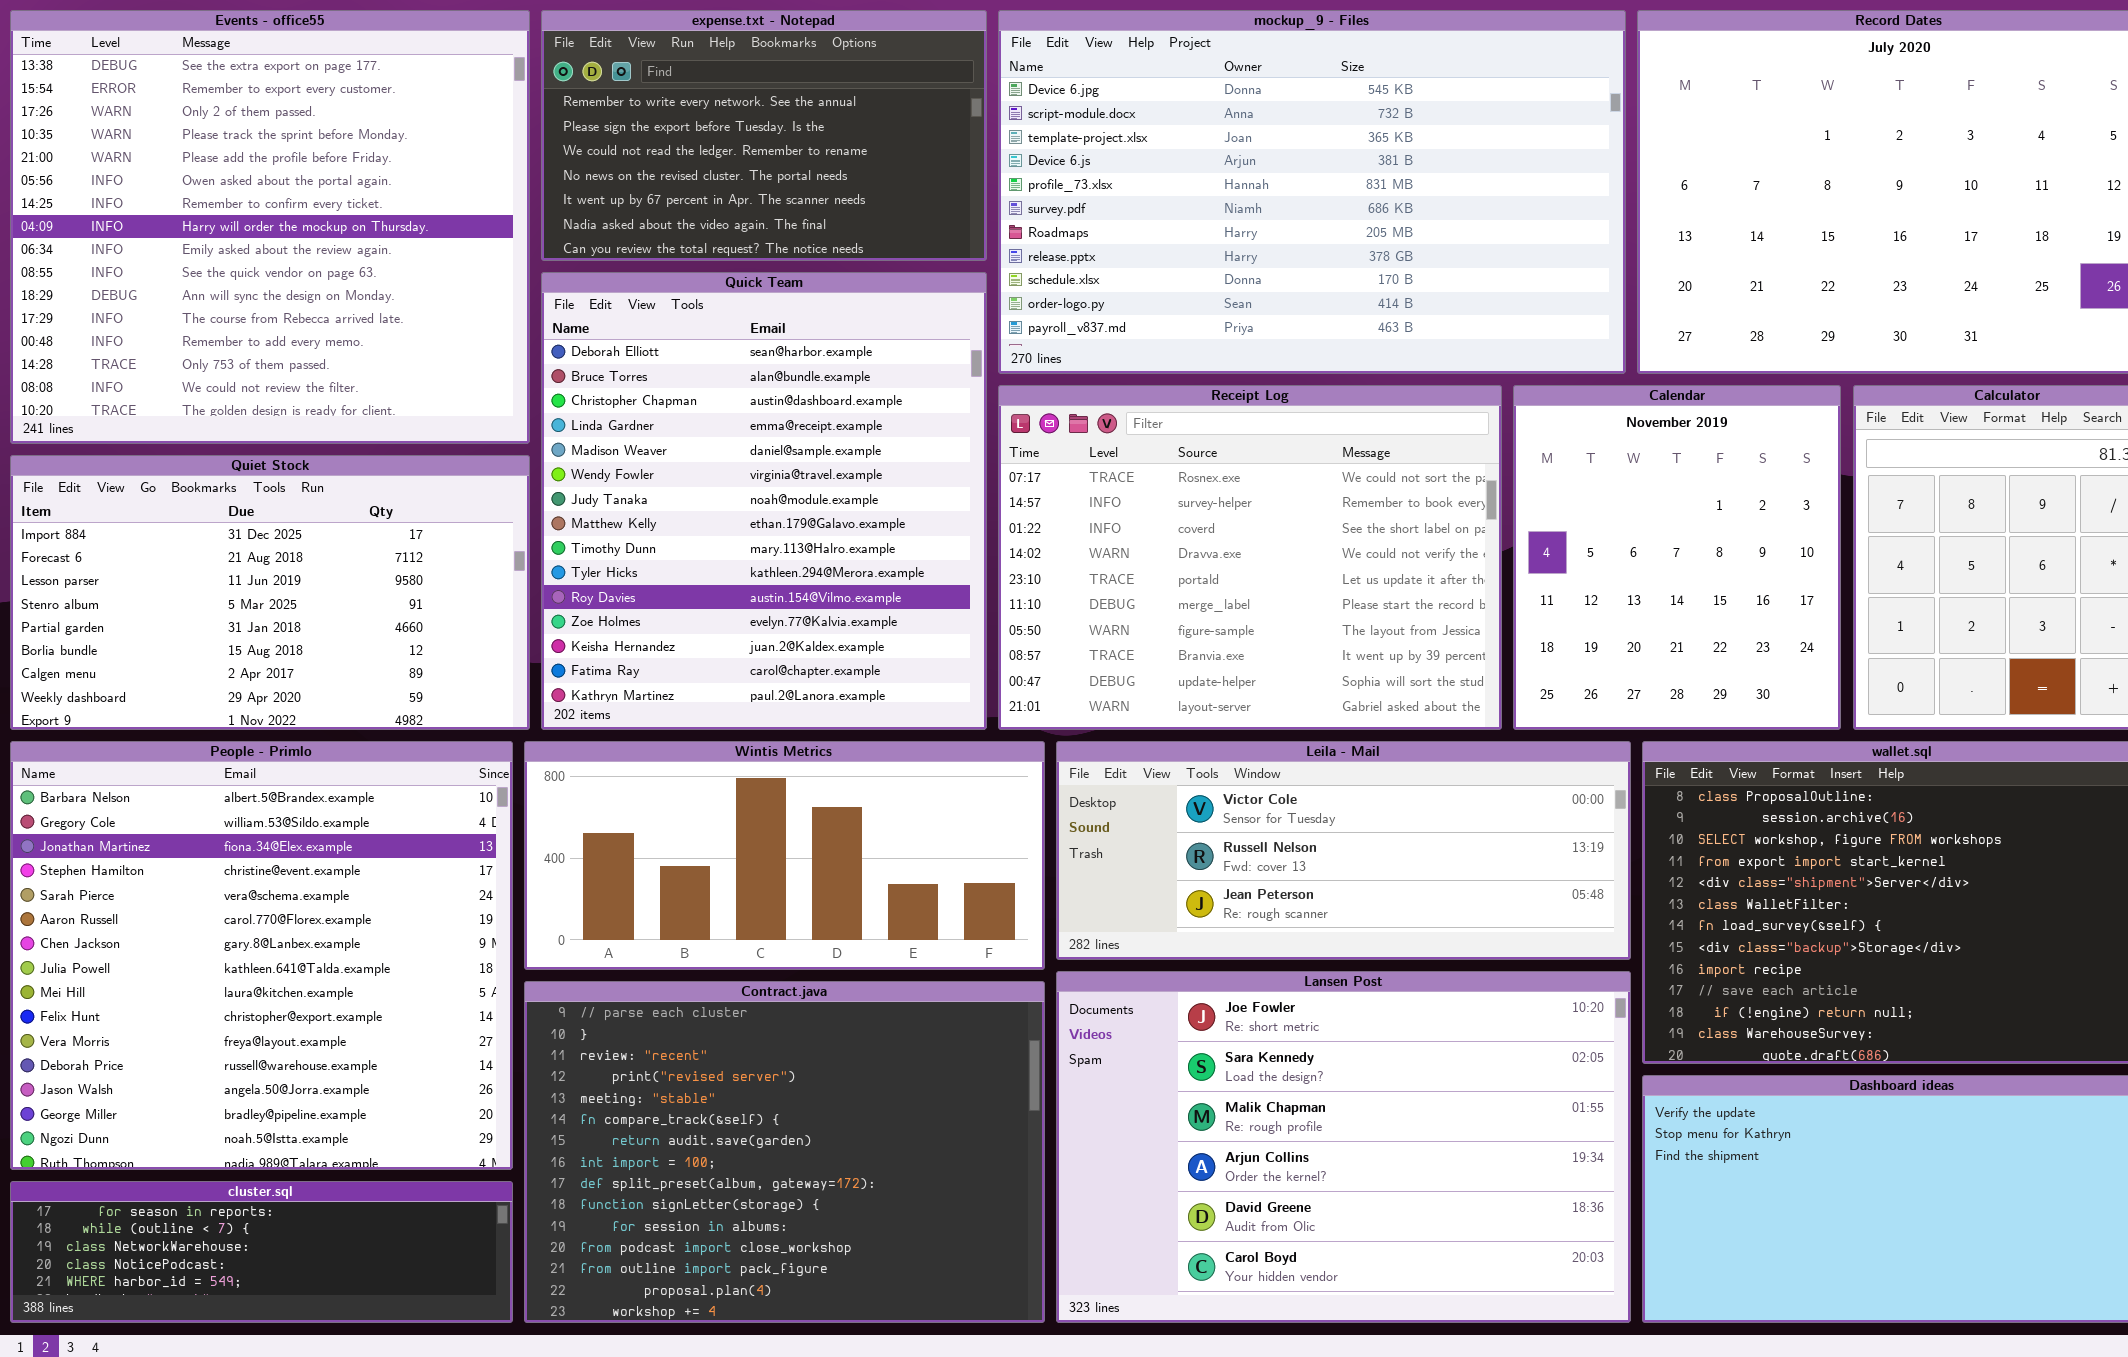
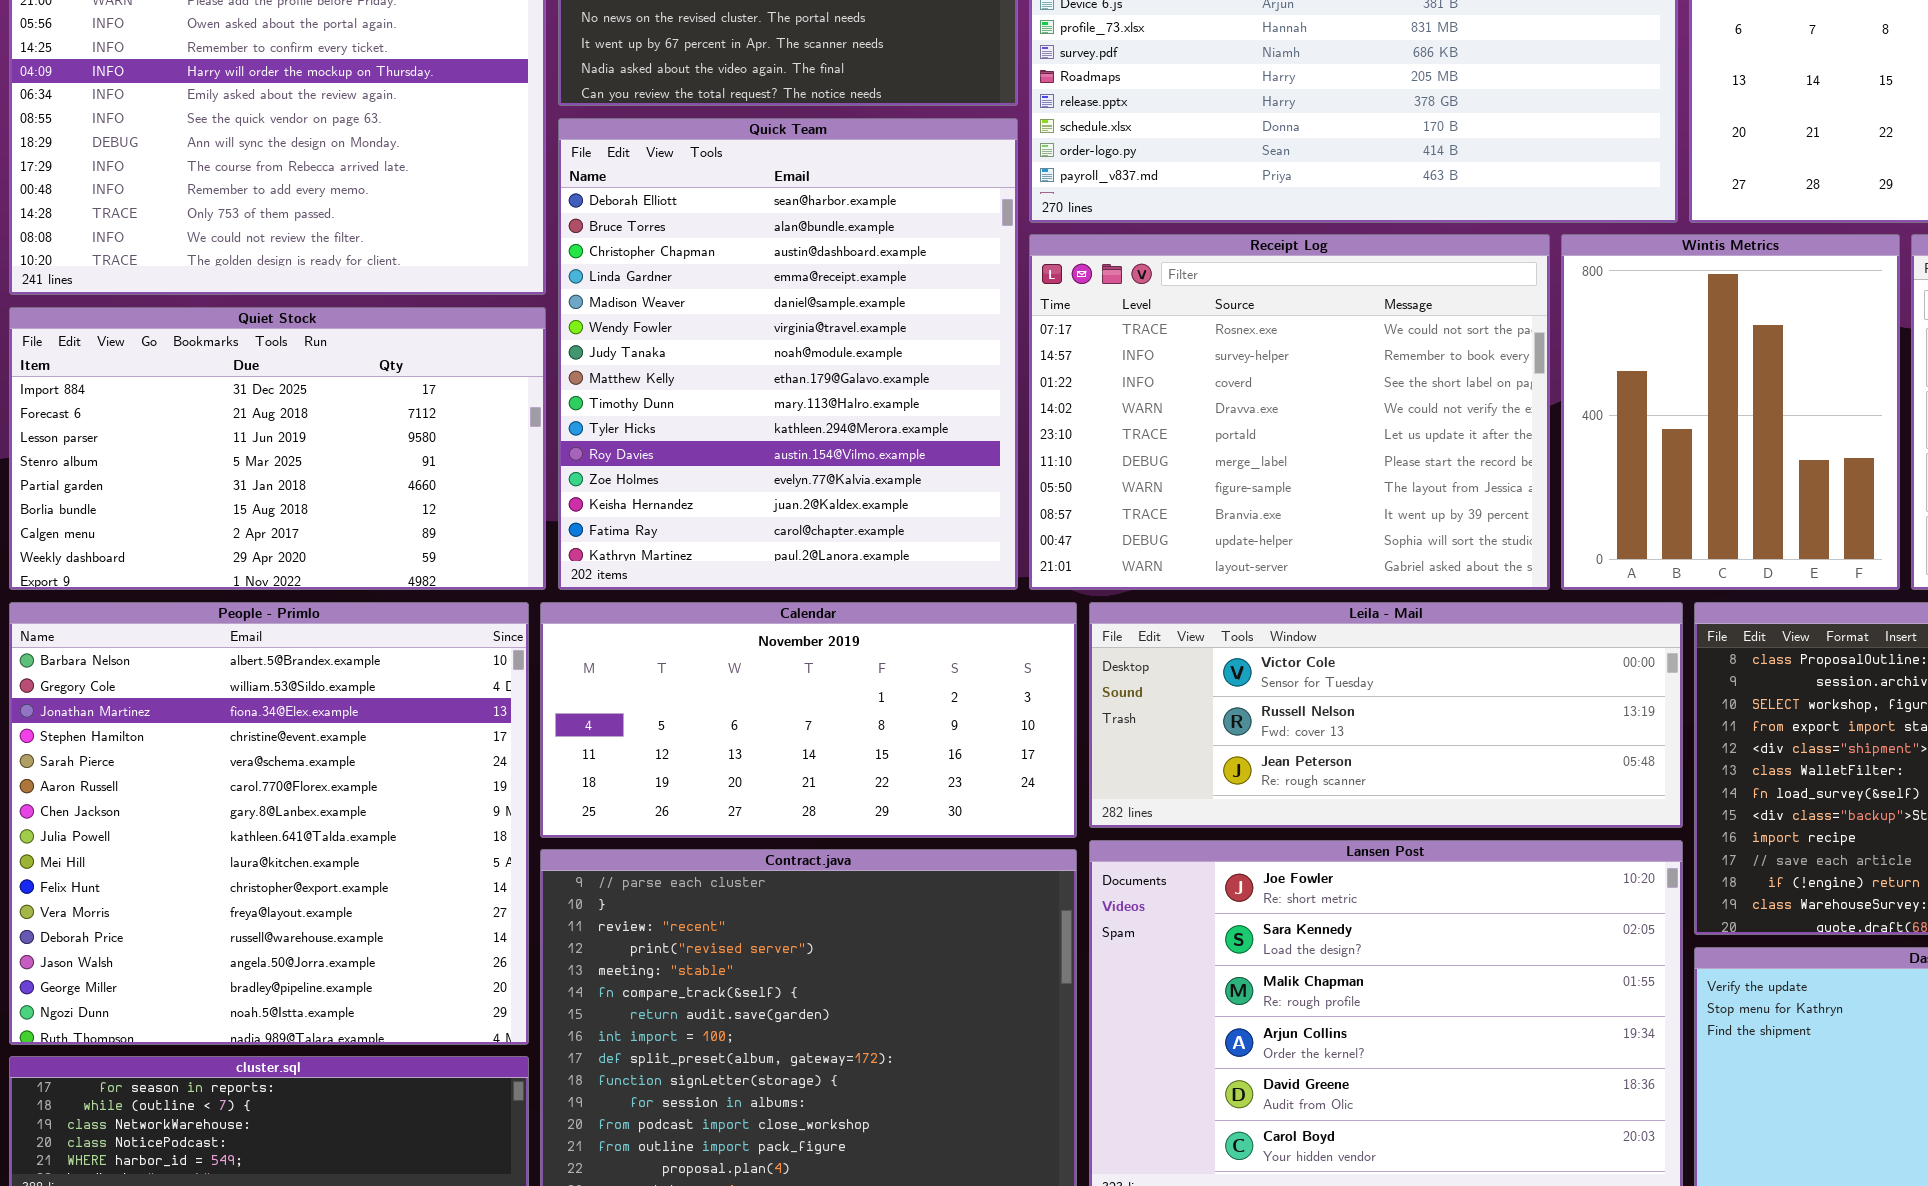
Calendar: [1513,385,1841,730] -> [540,602,1077,838], moved, resized
Wintis Metrics: [524,741,1045,970] -> [1561,234,1900,590], moved, resized

